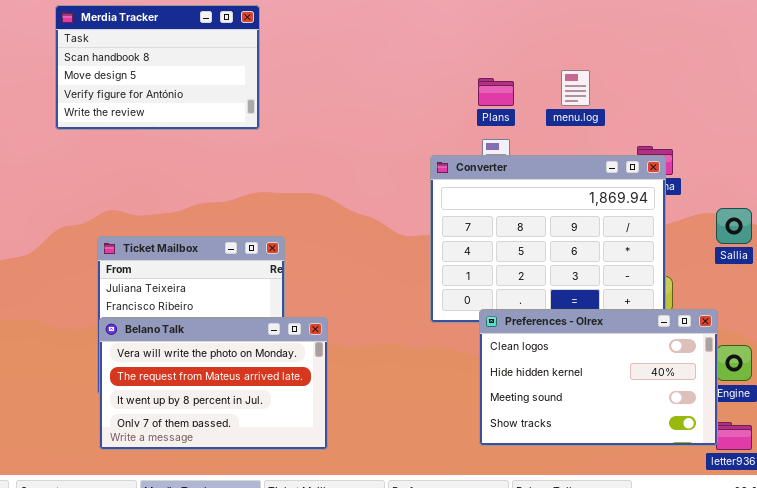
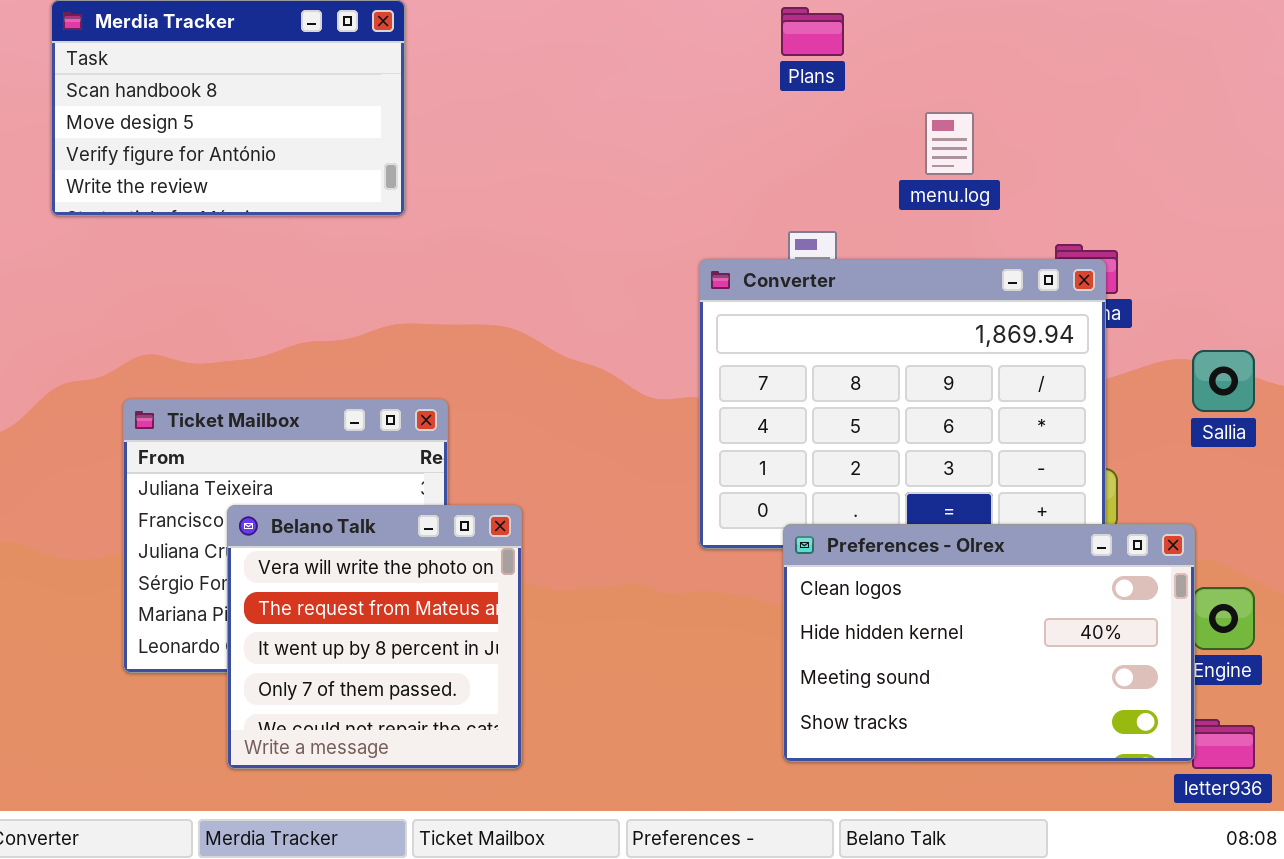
Plans: [478,78,514,106] -> [781,7,844,56], moved
Belano Talk: [99,317,328,450] -> [227,505,522,769], resized

